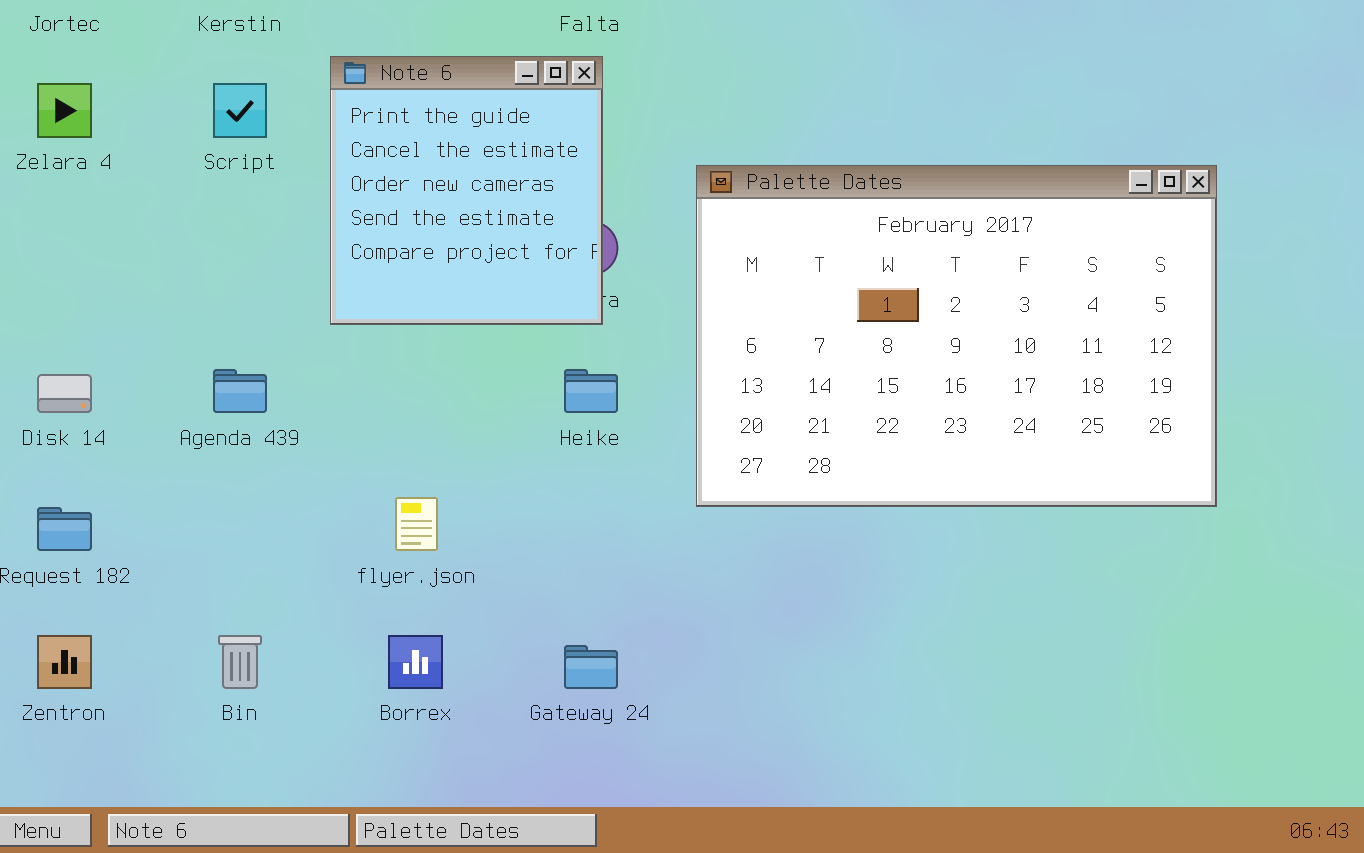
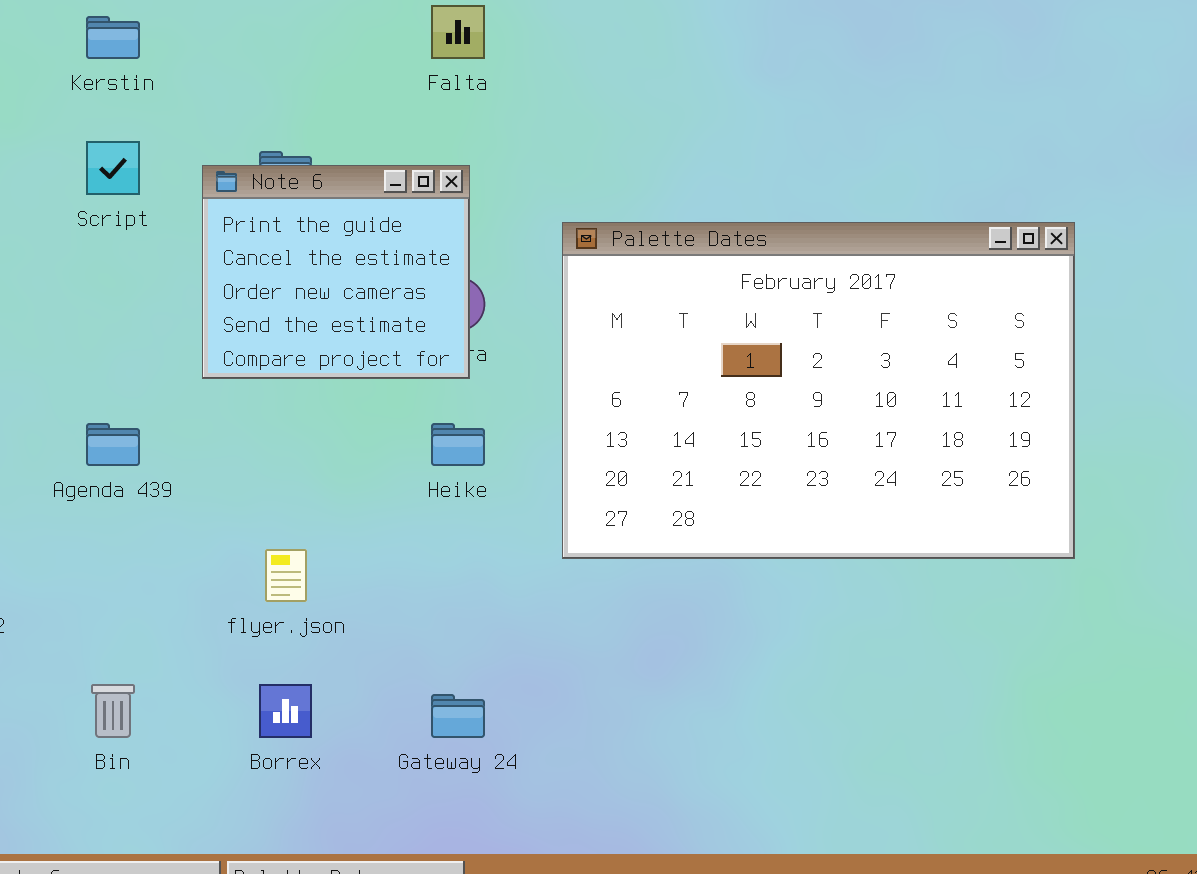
Note 6: [330,56,603,325] -> [202,165,470,379], resized

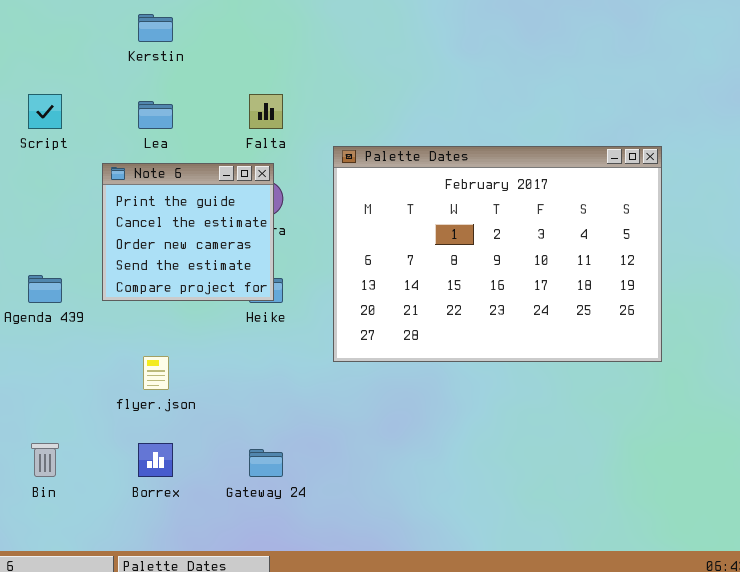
Falta: [431,5,485,59] -> [249,94,283,129], moved
Kerstin: [86,16,140,59] -> [138,14,173,42], moved
Note 6: [202,165,470,379] -> [102,163,274,301], moved

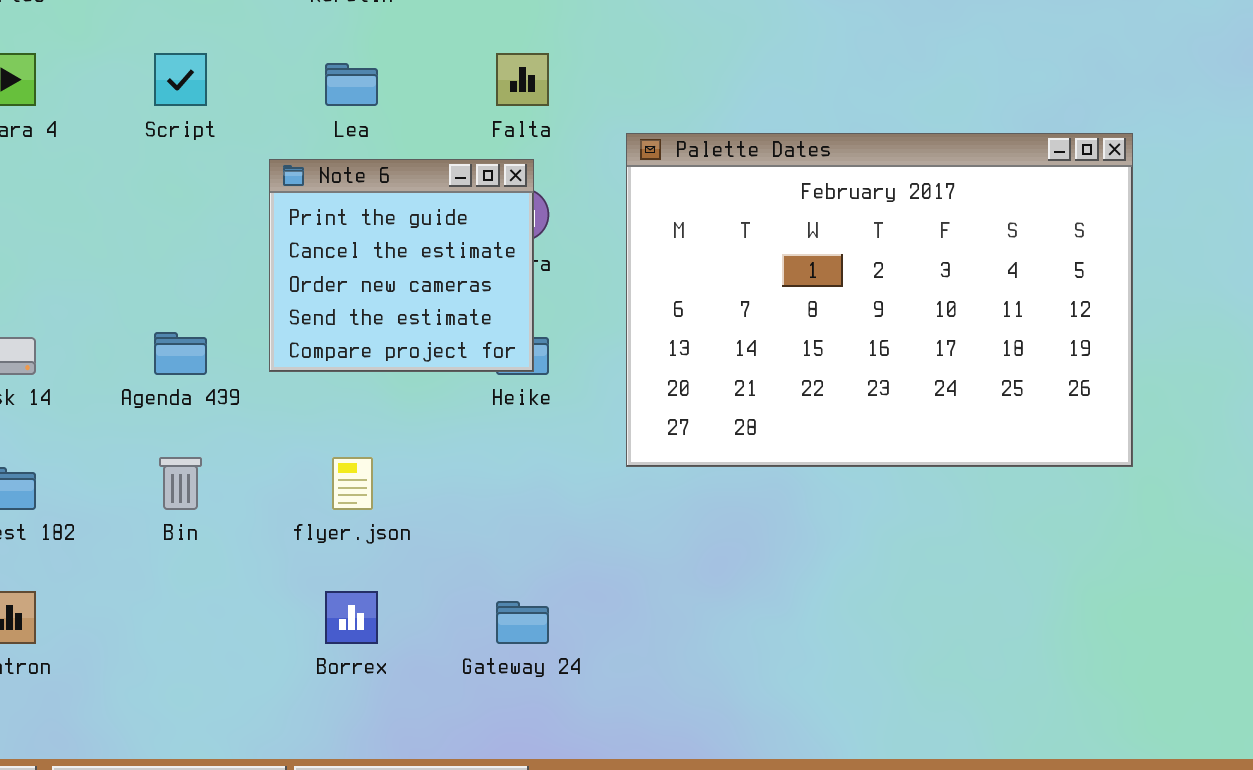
Bin: [31,443,59,477] -> [159,457,202,510], moved

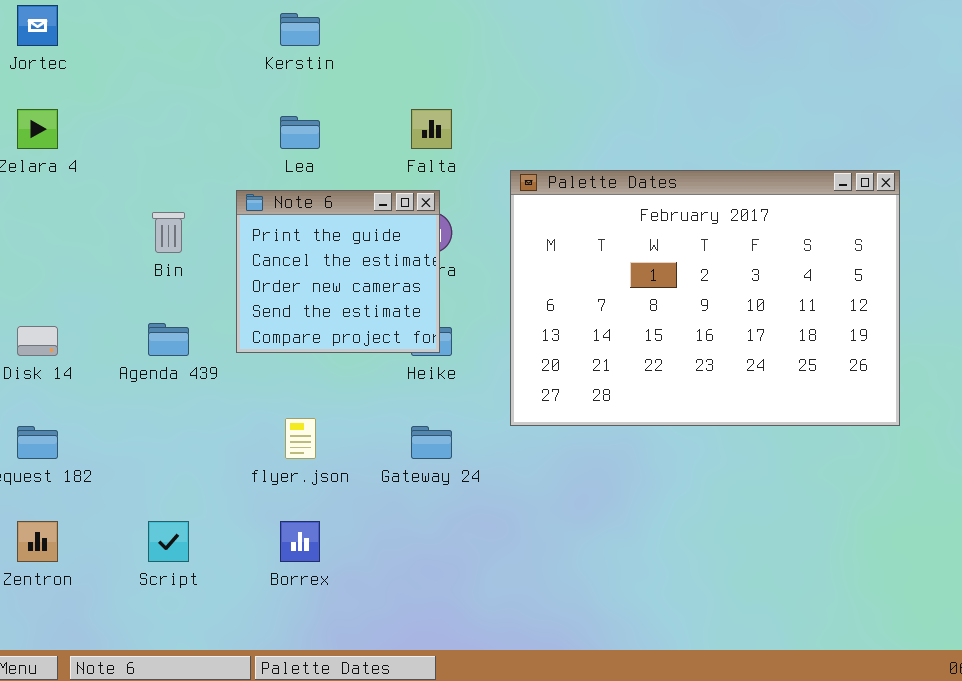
Script: [154,53,207,106] -> [148,521,189,562], moved
Bin: [159,457,202,510] -> [152,212,185,253], moved
Gateway 24: [496,601,549,644] -> [411,426,452,459], moved

